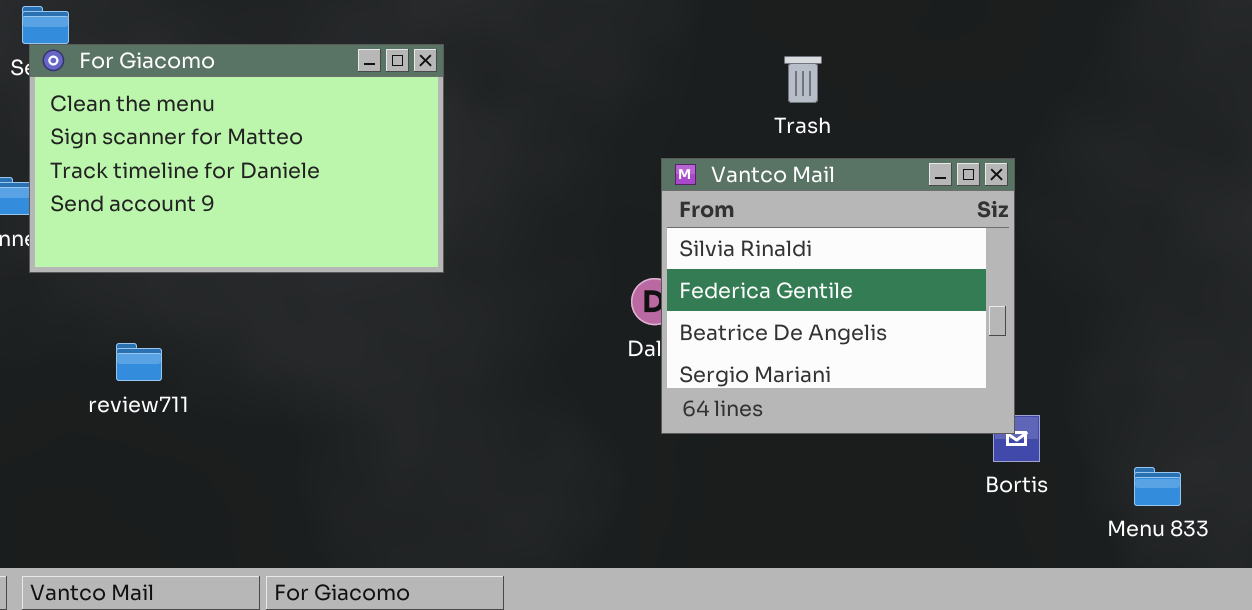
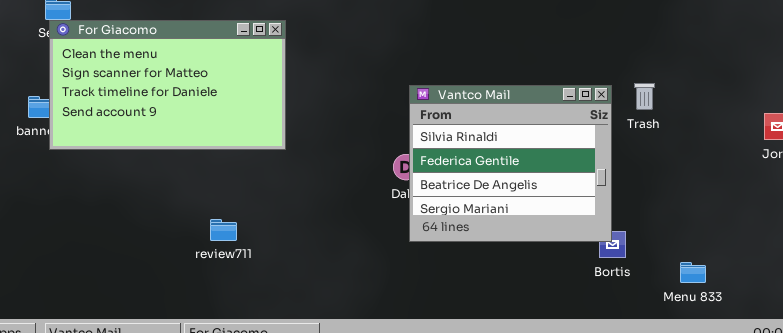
Trash: [784,56,822,103] -> [634,83,655,110], moved
review711: [116,343,162,381] -> [210,219,237,241], moved

